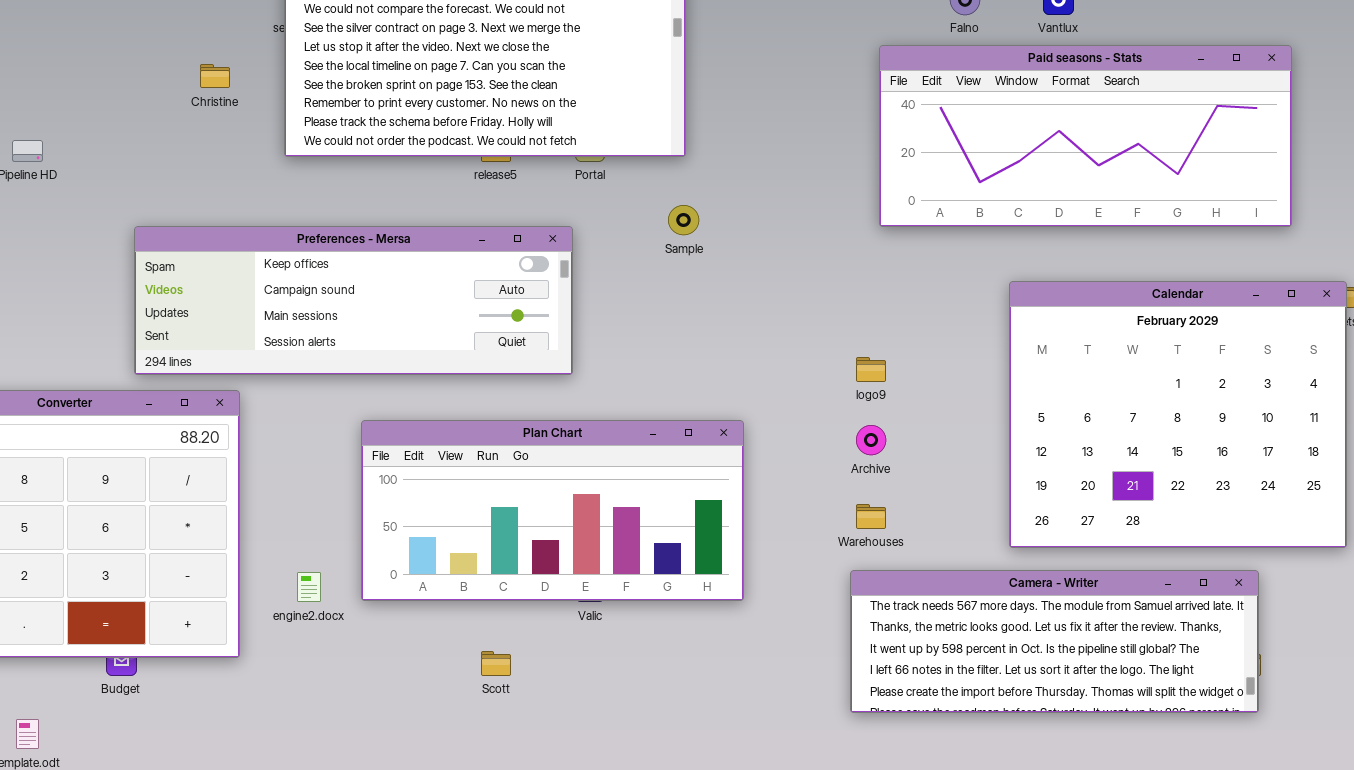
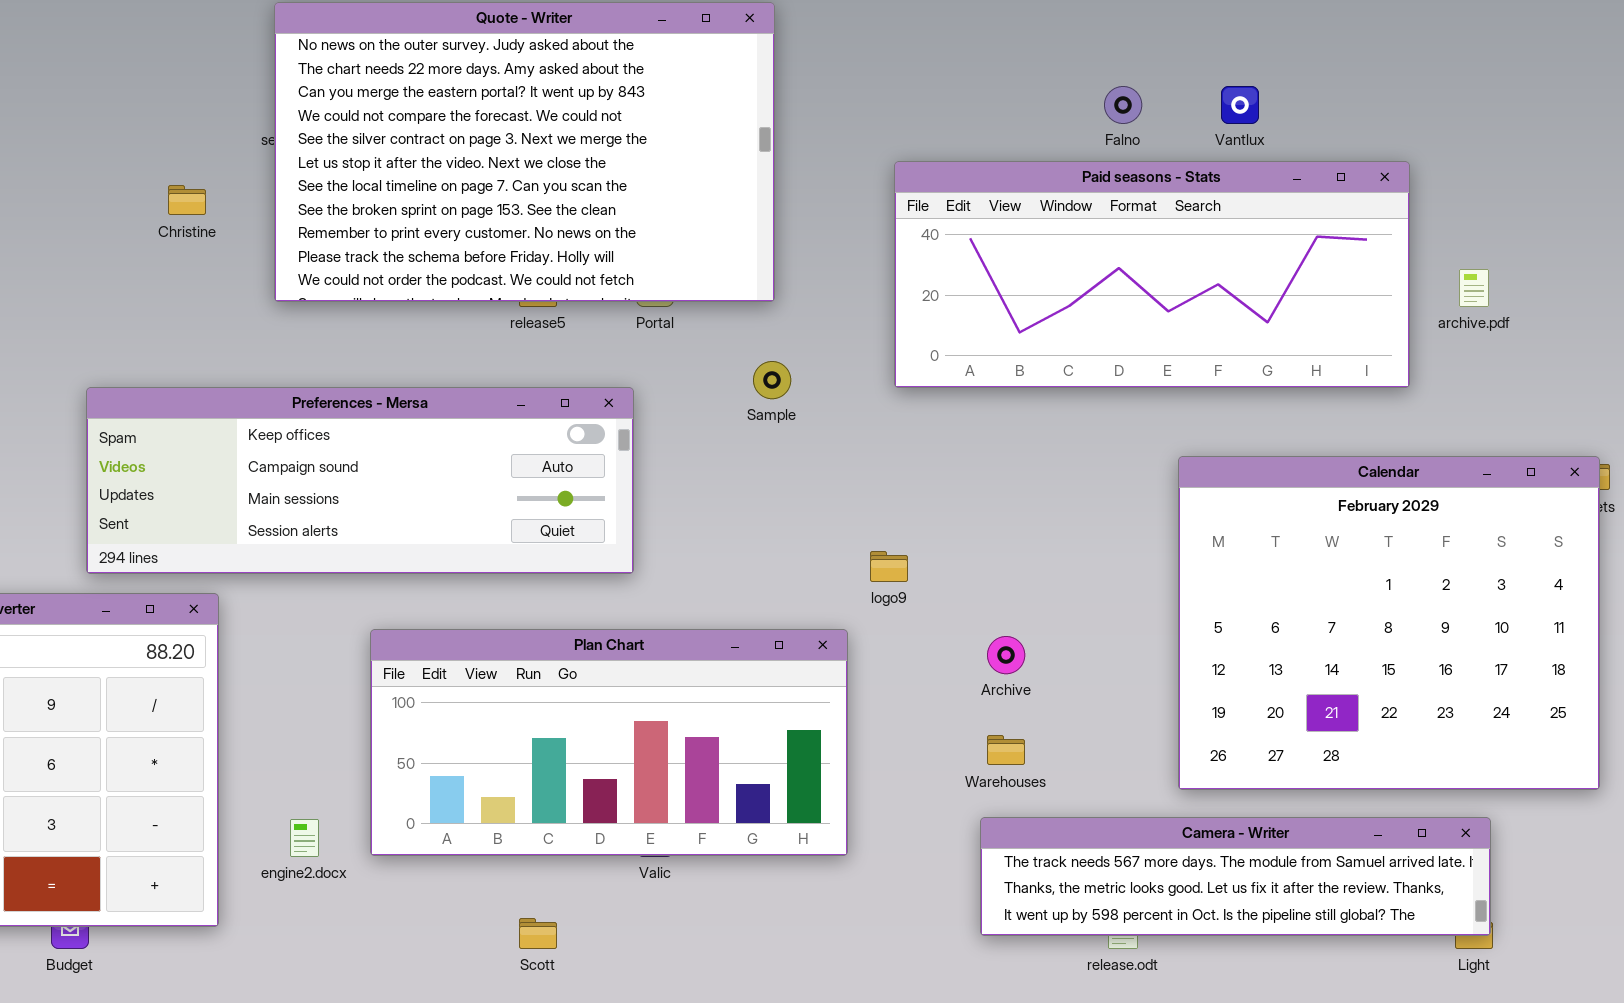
Paid seasons - Stats: [879,45,1292,227] -> [894,161,1410,388], moved
logo9: [856,357,886,382] -> [870,551,908,582], moved
Camera - Writer: [850,570,1259,713] -> [980,817,1491,936], resized

